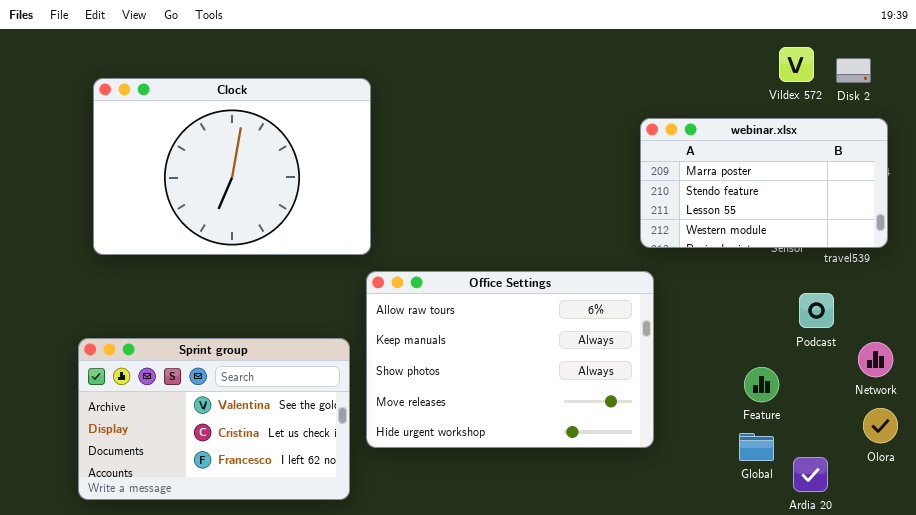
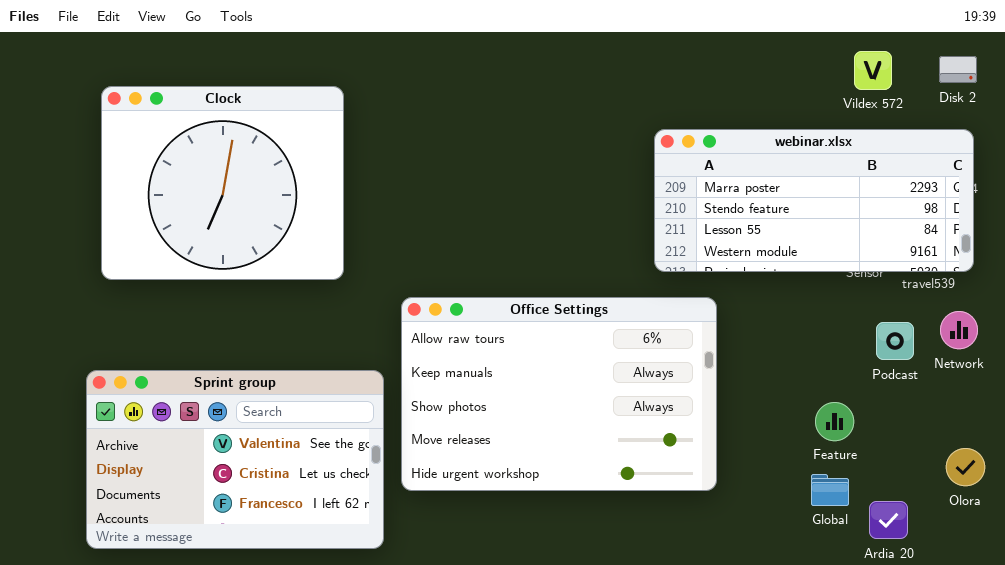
Disk 2: [836,58,871,83] -> [939,56,977,83], moved
Clock: [93,78,371,255] -> [101,86,344,280], resized
webinar.xlsx: [640,118,888,248] -> [654,129,974,272], resized
Network: [858,342,893,377] -> [940,311,978,349], moved

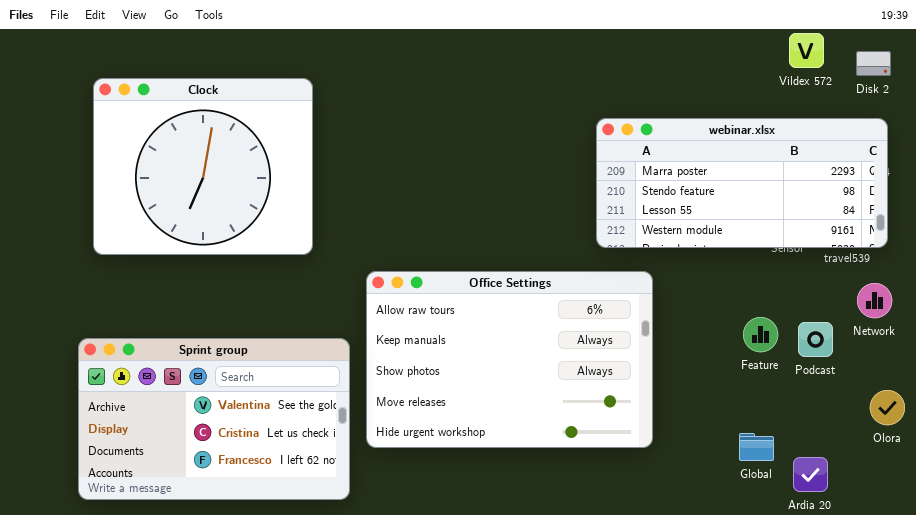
Vildex 572: [854,51,892,90] -> [789,33,824,68], moved
Podcast: [876,322,914,360] -> [798,322,833,357], moved
Feature: [815,402,854,441] -> [743,317,778,352], moved
Olora: [946,448,985,486] -> [870,390,905,425], moved

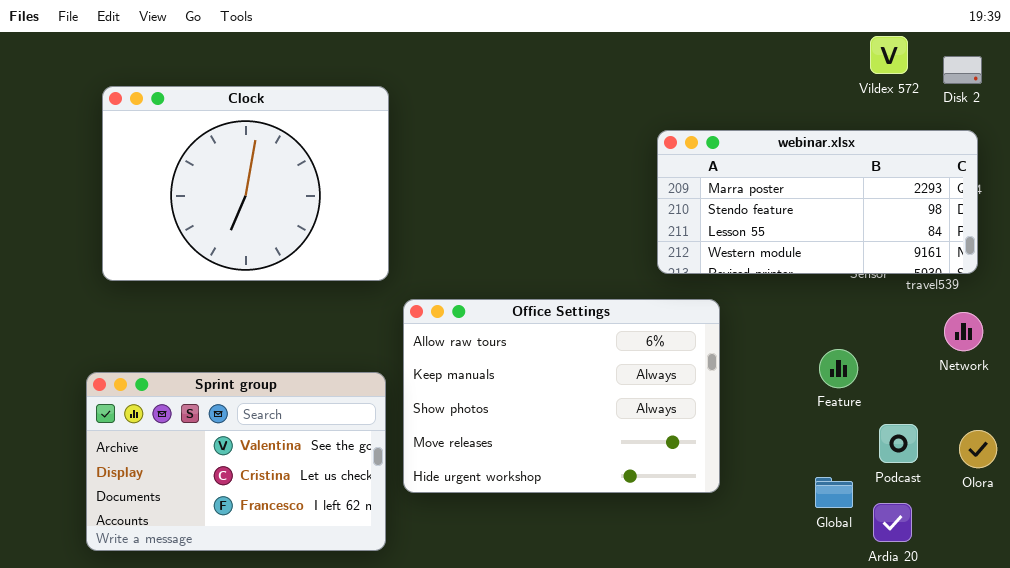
Clock: [93,78,313,255] -> [102,86,389,281], resized
Podcast: [798,322,833,357] -> [879,424,918,463], moved

